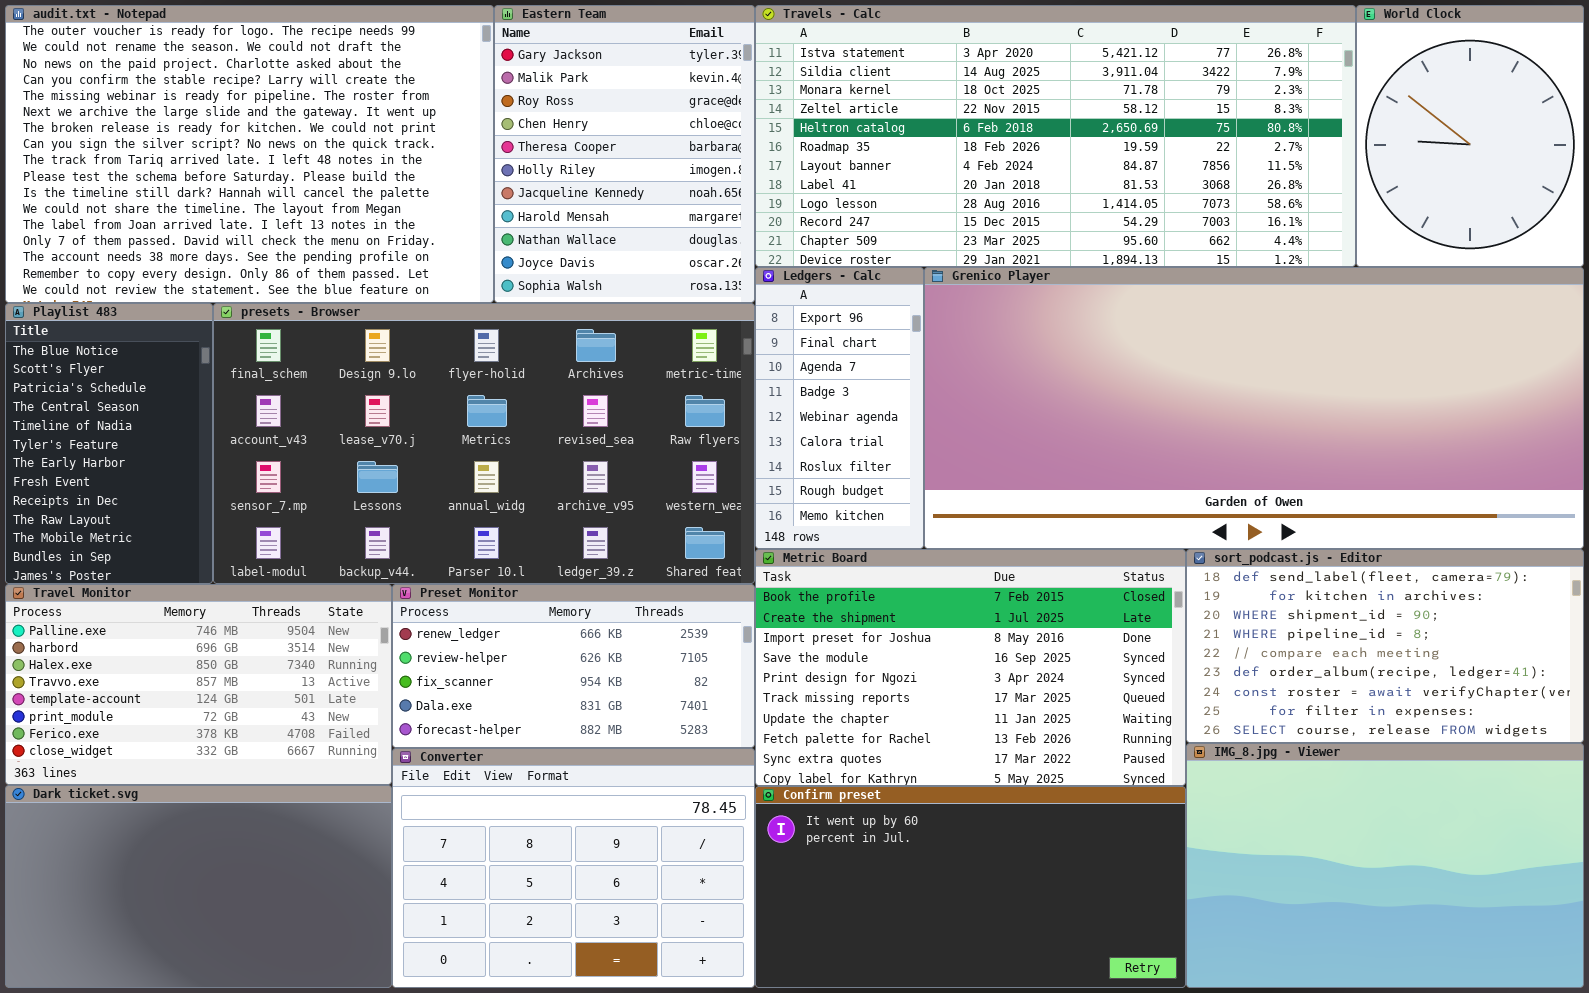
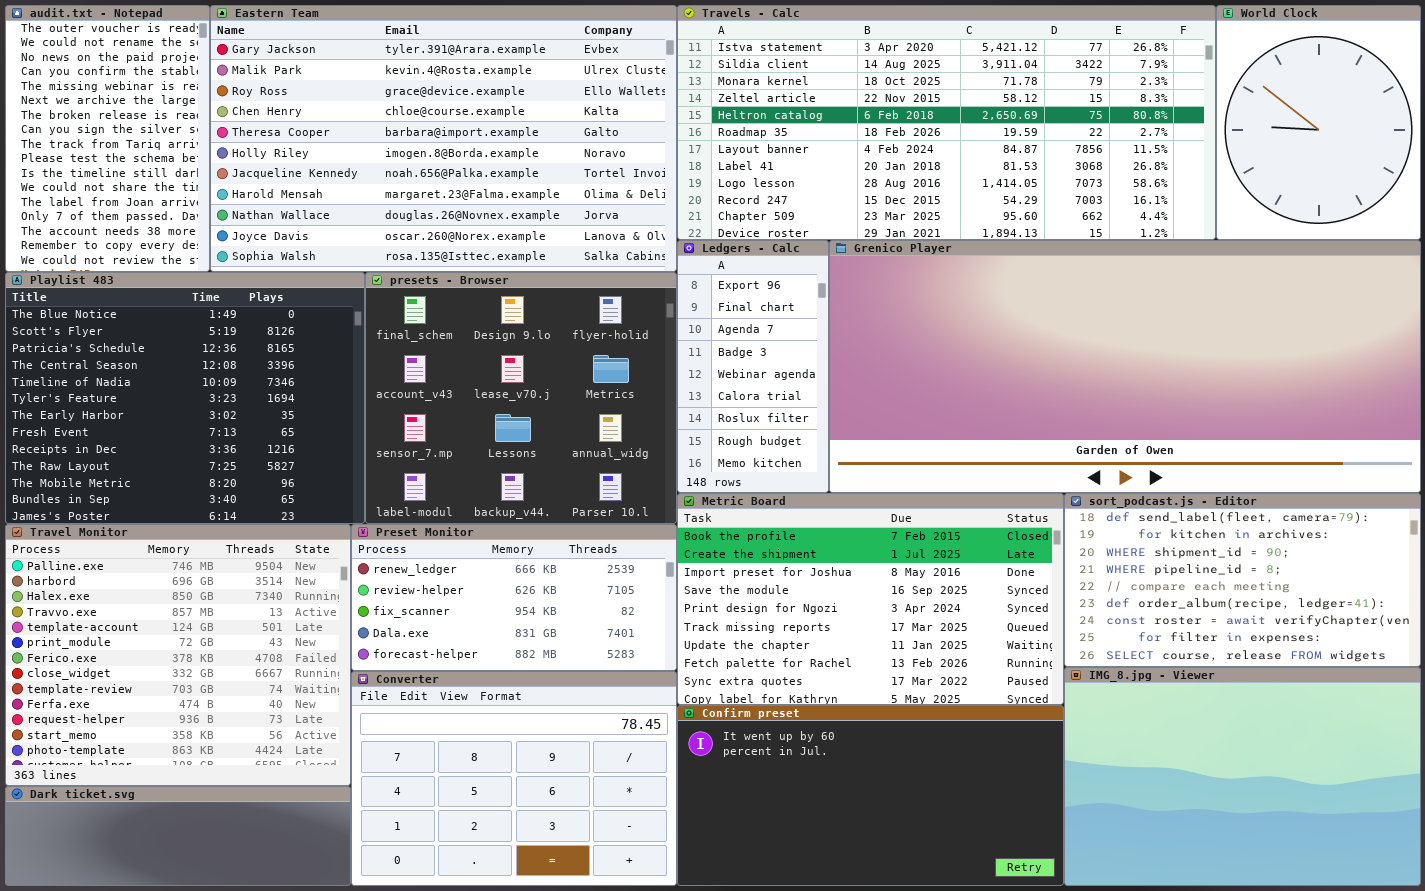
audit.txt - Notepad: [5,5,494,303] -> [5,5,210,272], resized
Eastern Team: [494,5,755,303] -> [210,5,677,272], resized
Playlist 483: [5,303,213,584] -> [5,272,365,524], resized
presets - Browser: [213,303,755,584] -> [365,272,677,524], resized
Travel Monitor: [5,584,392,785] -> [5,524,351,786], resized
Dark ticket.svg: [5,785,392,988] -> [5,786,351,886], resized

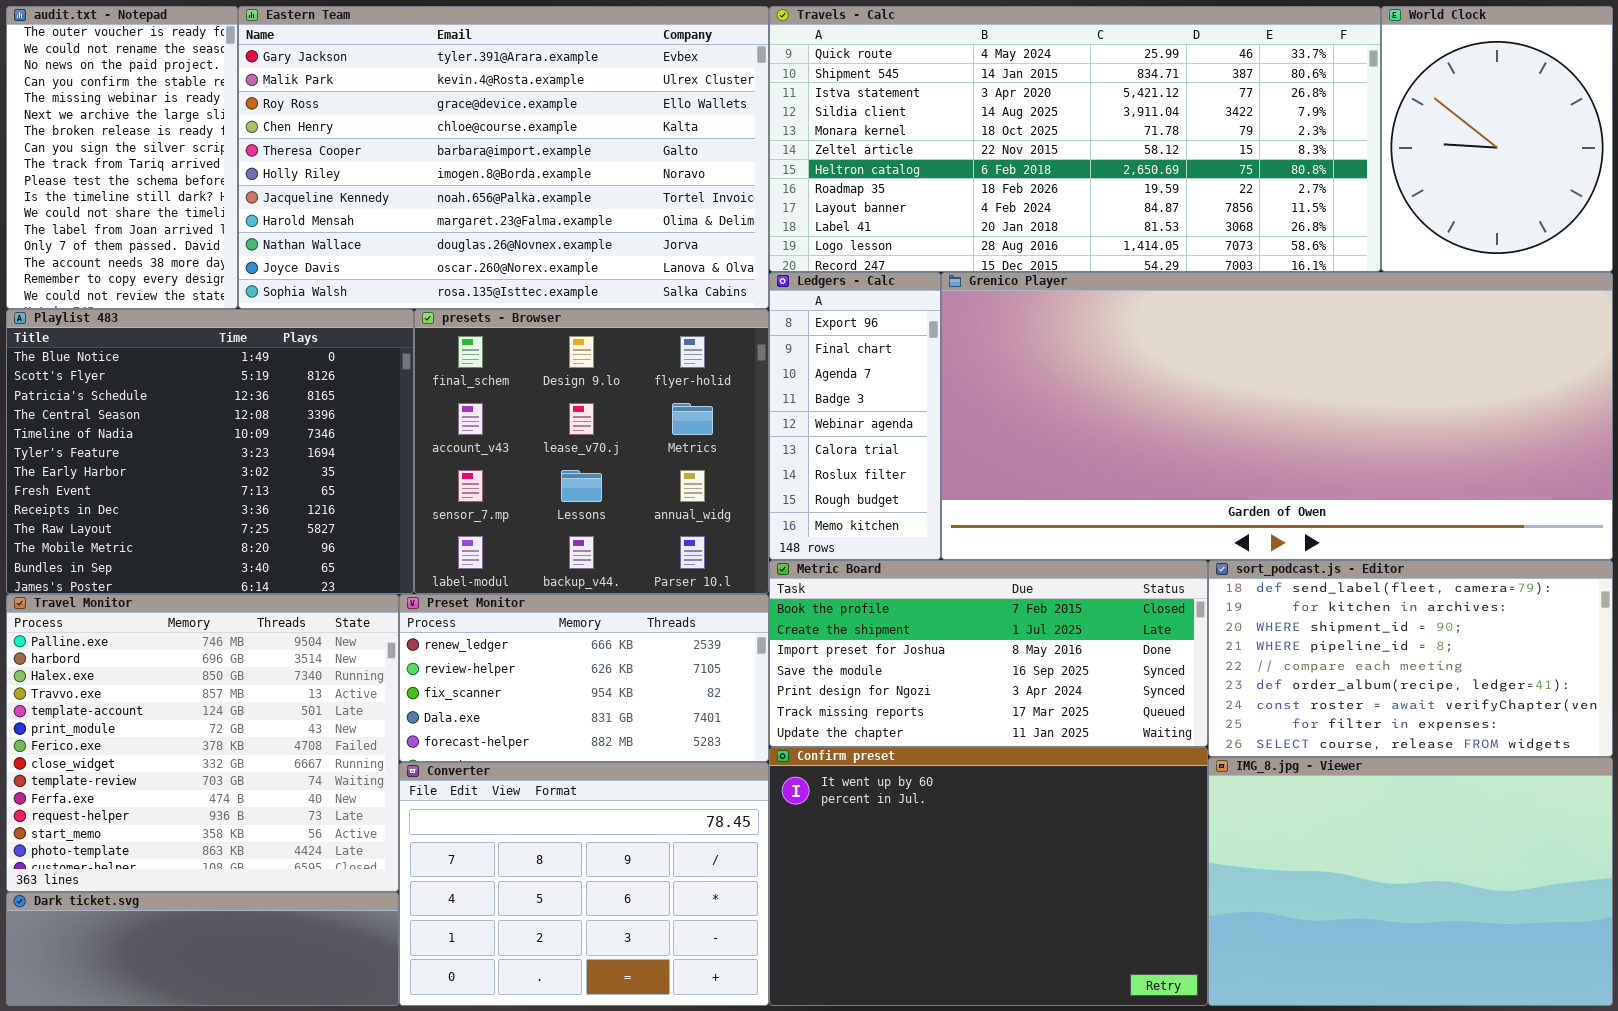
Travels - Calc: [677,5,1216,240] -> [769,6,1381,272], scrolled up 2 rows
Metric Board: [677,493,1064,705] -> [769,560,1208,747], resized
Confirm preset: [677,705,1064,886] -> [769,747,1208,1006], resized

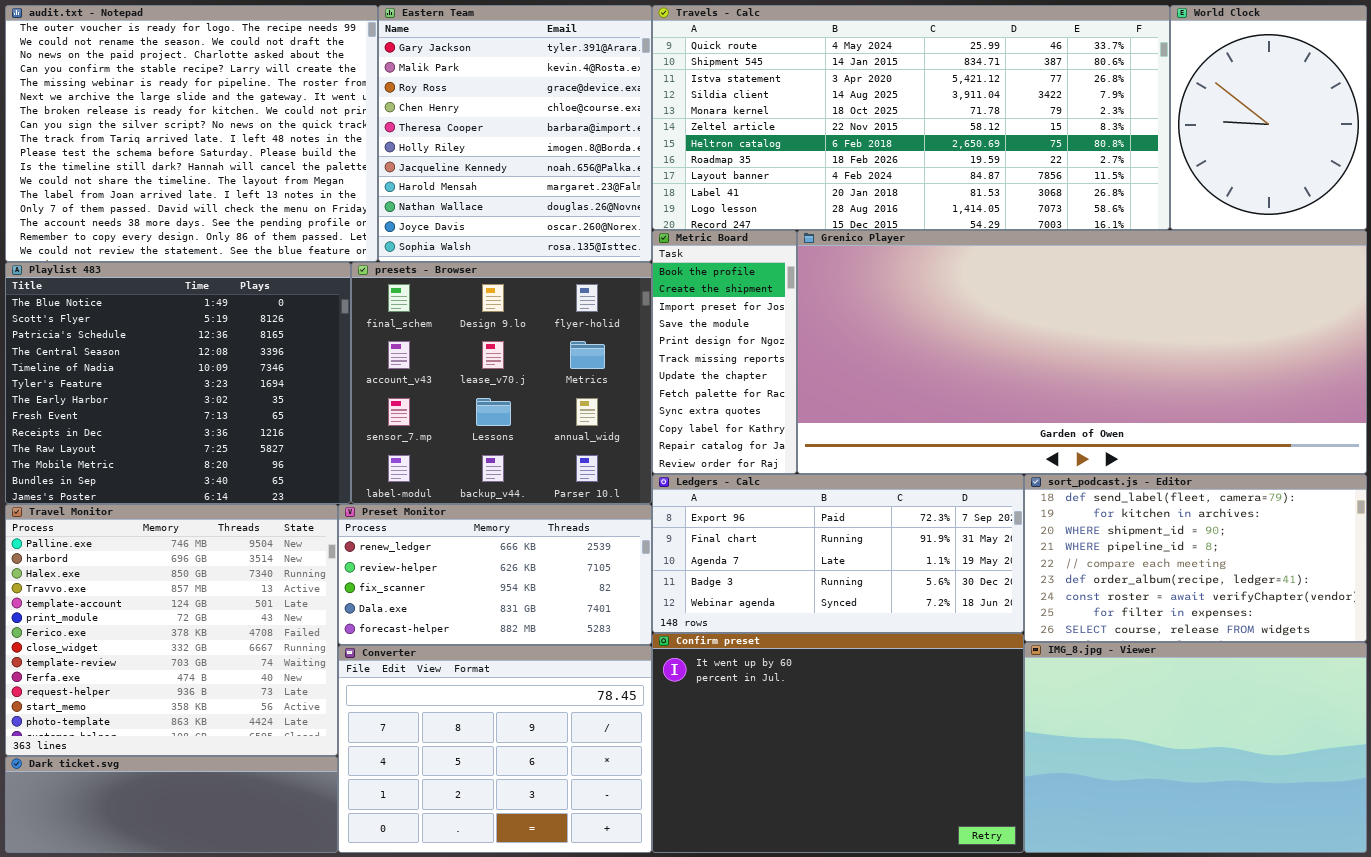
audit.txt - Notepad: [6,6,238,309] -> [5,5,378,262], resized
Eastern Team: [238,6,769,309] -> [378,5,652,262], resized
Ledgers - Calc: [769,272,941,560] -> [652,474,1024,633], moved, resized
Metric Board: [769,560,1208,747] -> [652,230,797,474], moved, resized

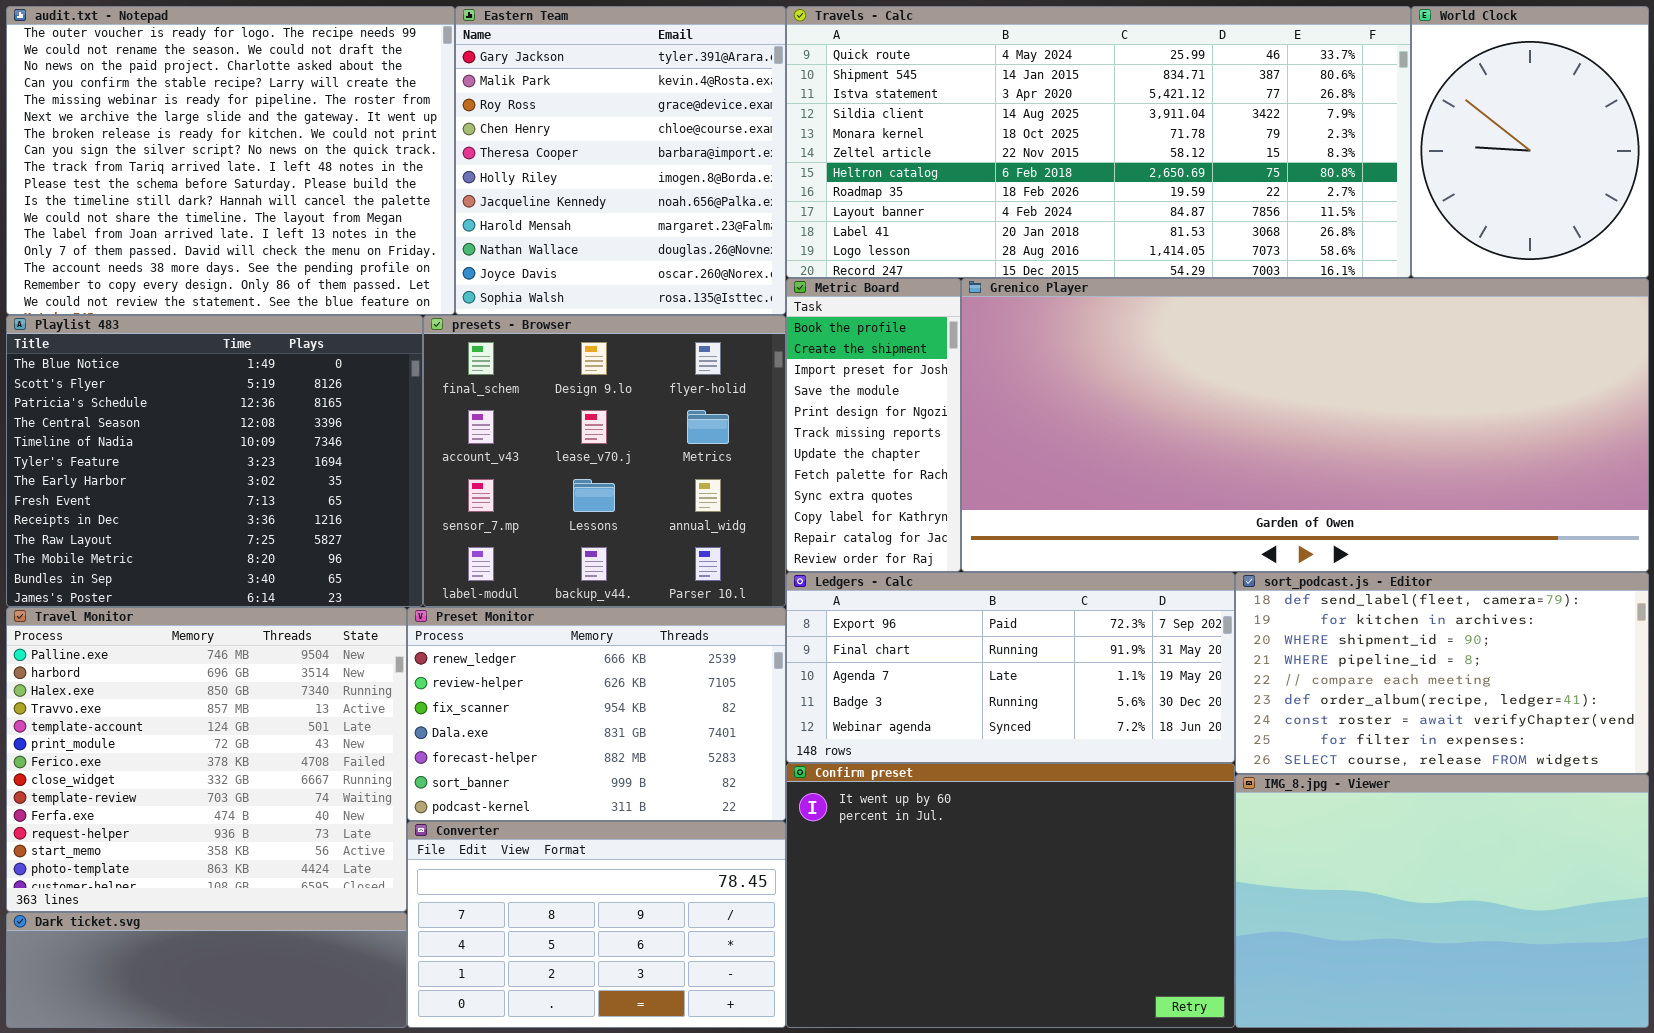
Preset Monitor: [338,504,652,645] -> [407,607,786,821], resized
Converter: [338,645,652,853] -> [407,821,786,1028], resized

